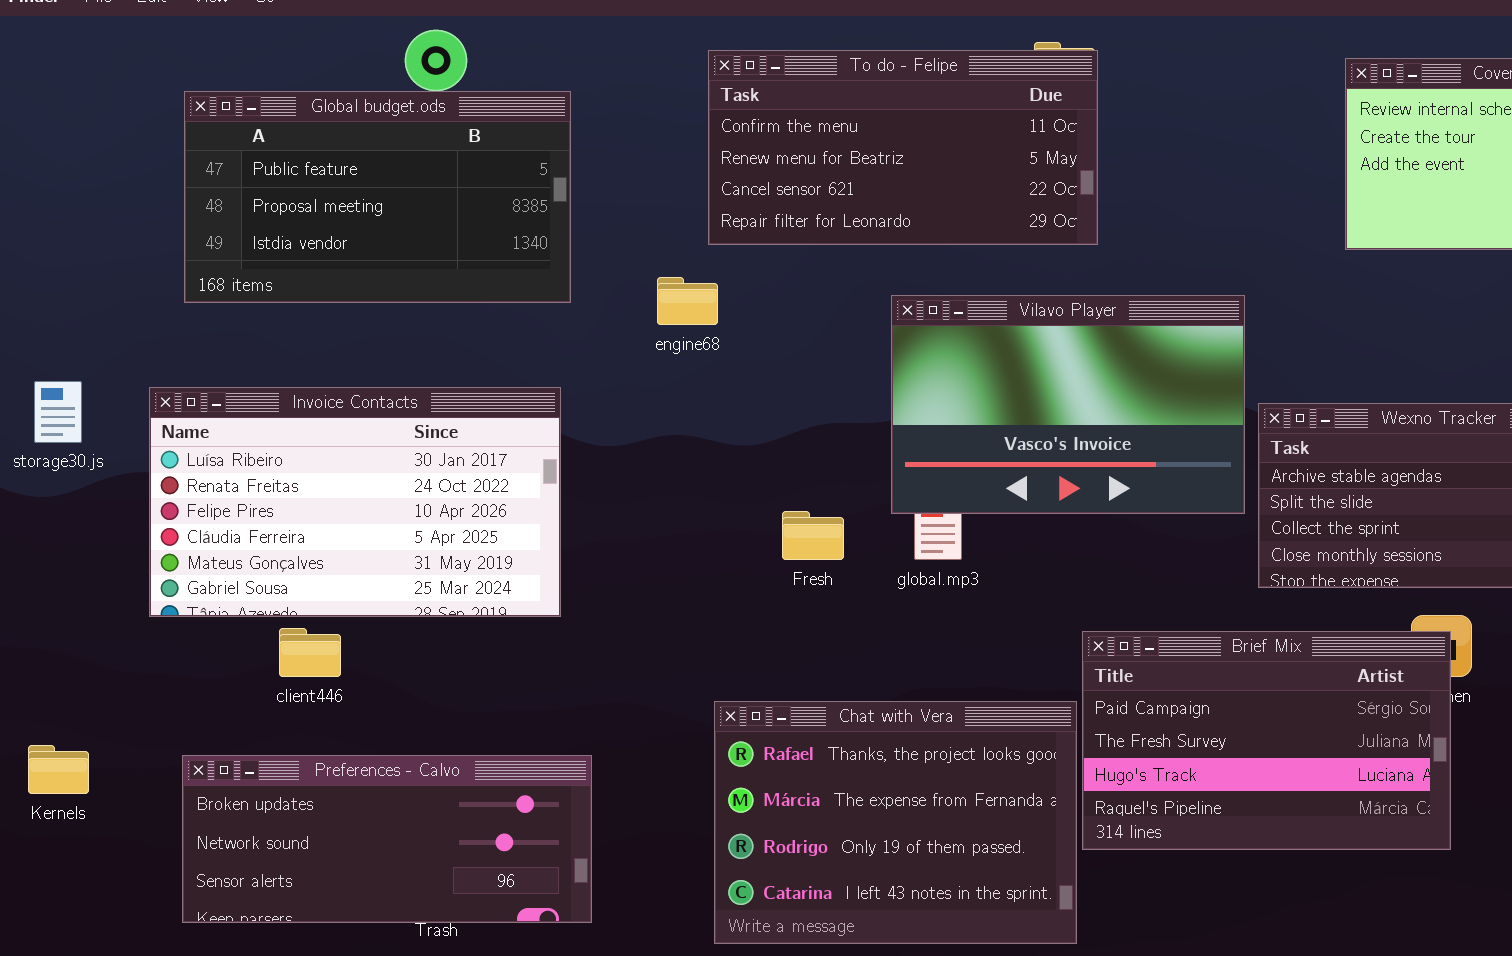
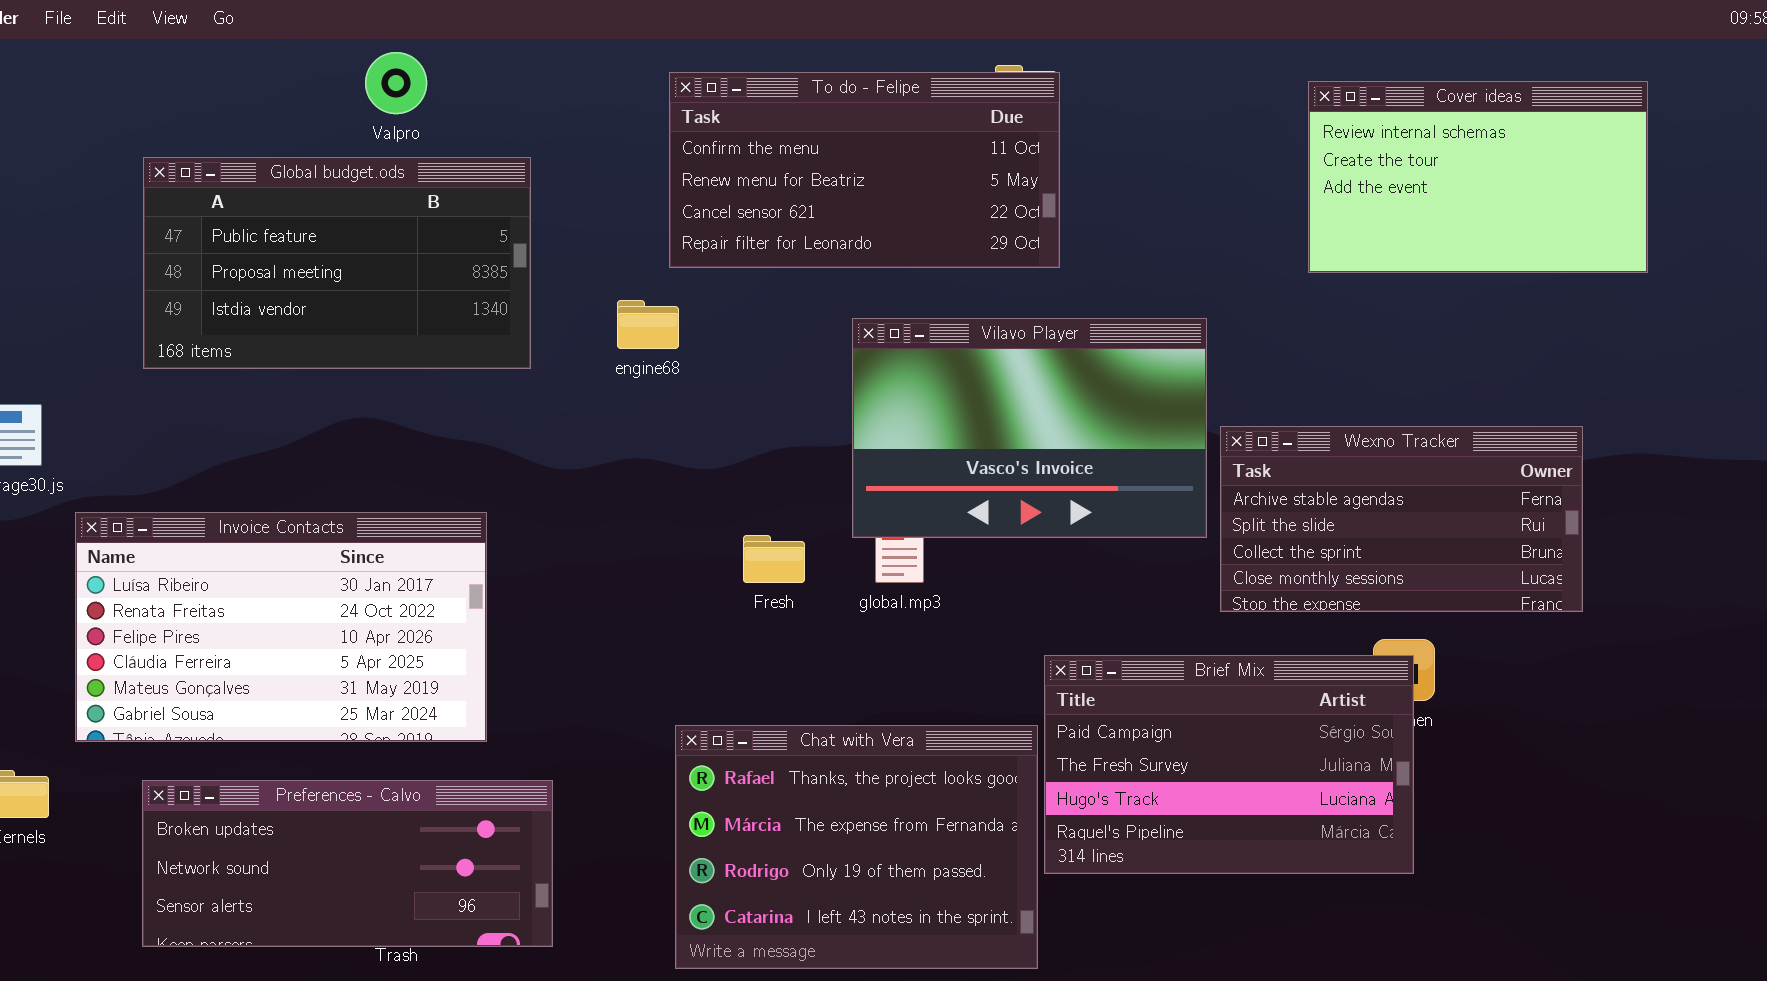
Global budget.ods: [184,91,571,303] -> [143,157,531,369], moved
Invoice Contacts: [149,387,561,617] -> [75,512,487,742], moved

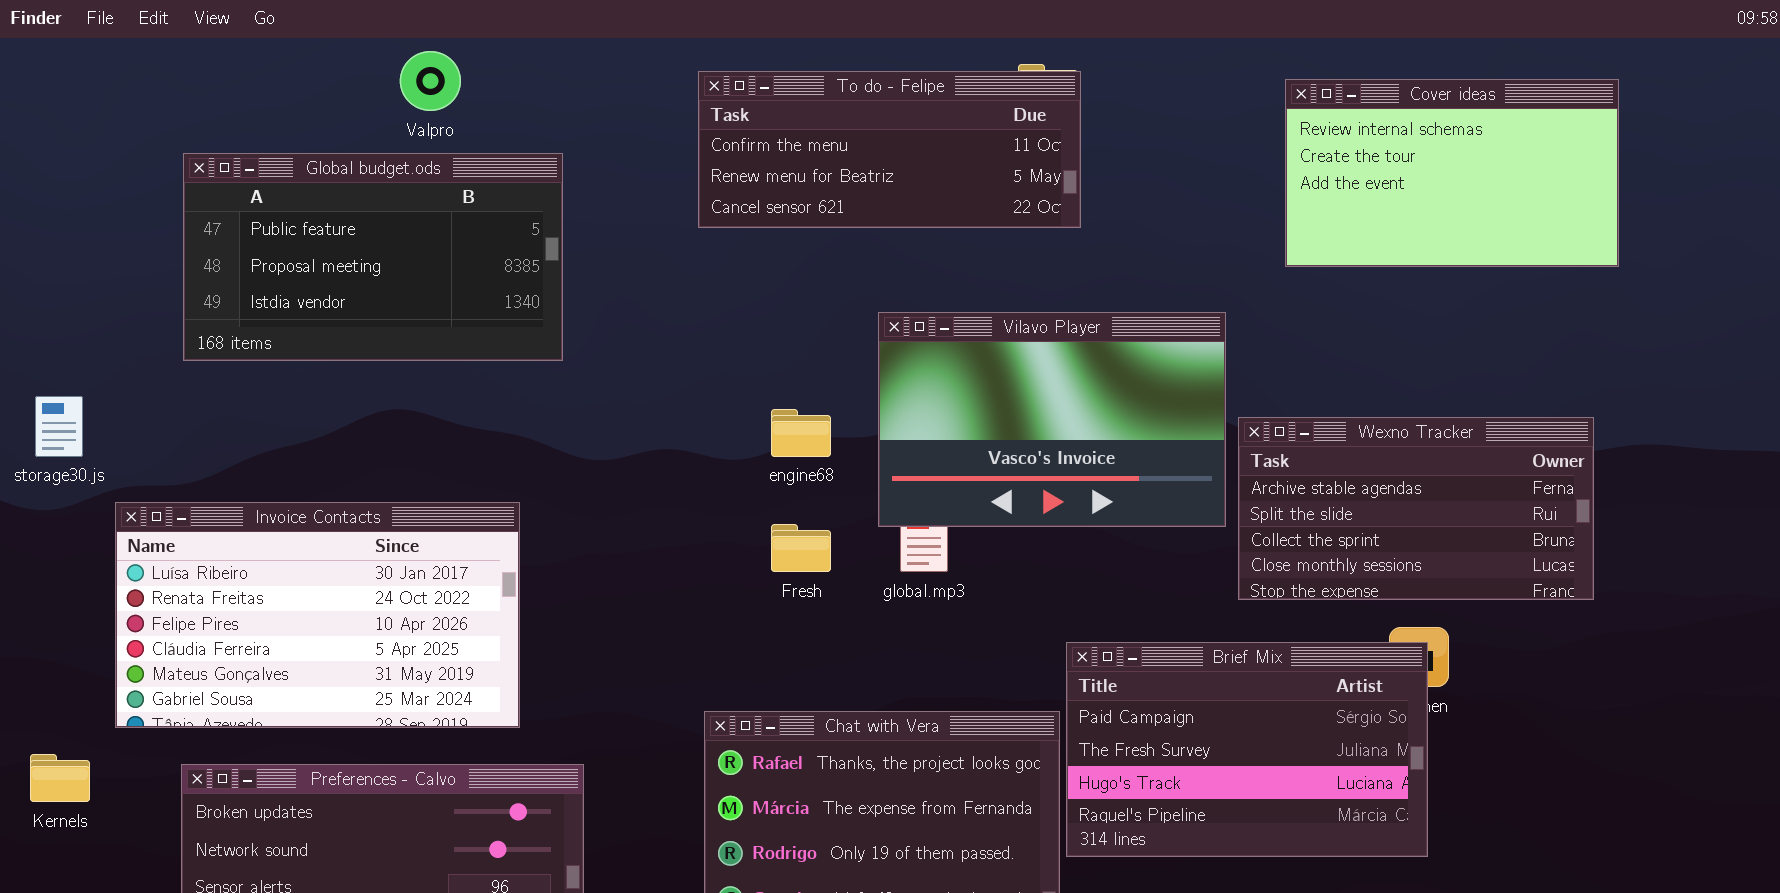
To do - Felipe: [669,72,1060,268] -> [698,71,1081,228], resized
Cover ideas: [1308,81,1648,273] -> [1285,79,1619,267], moved
engine68: [617,300,679,349] -> [771,409,831,457], moved

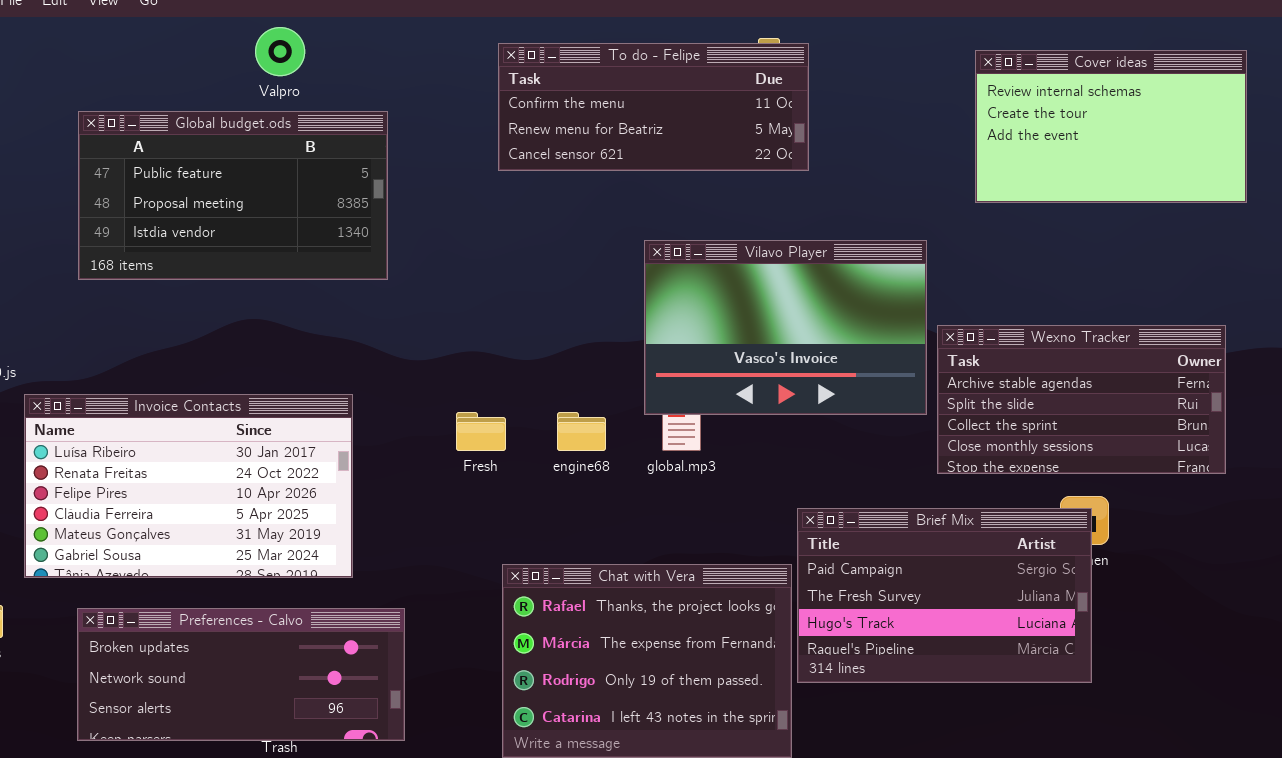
engine68: [771,409,831,457] -> [557,412,606,451], moved
Fresh: [771,524,831,572] -> [456,412,506,451], moved

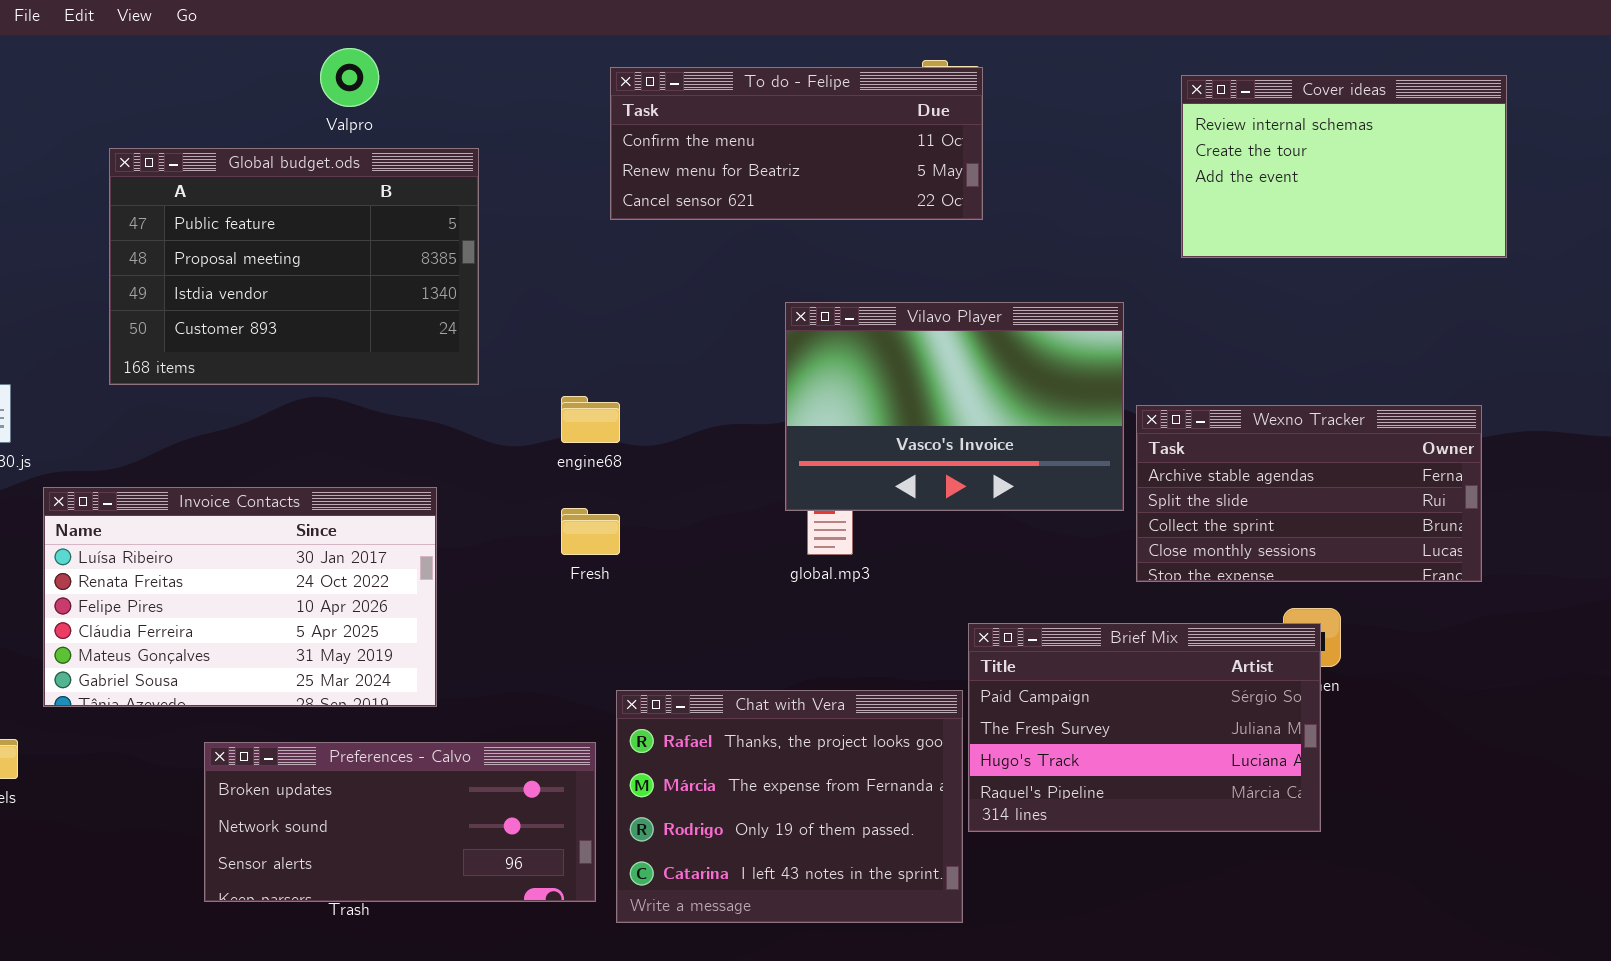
Global budget.ods: [78,111,388,280] -> [109,148,479,385], resized
engine68: [557,412,606,451] -> [561,396,620,443], moved
Preferences - Calvo: [77,608,405,741] -> [204,742,596,902], moved

